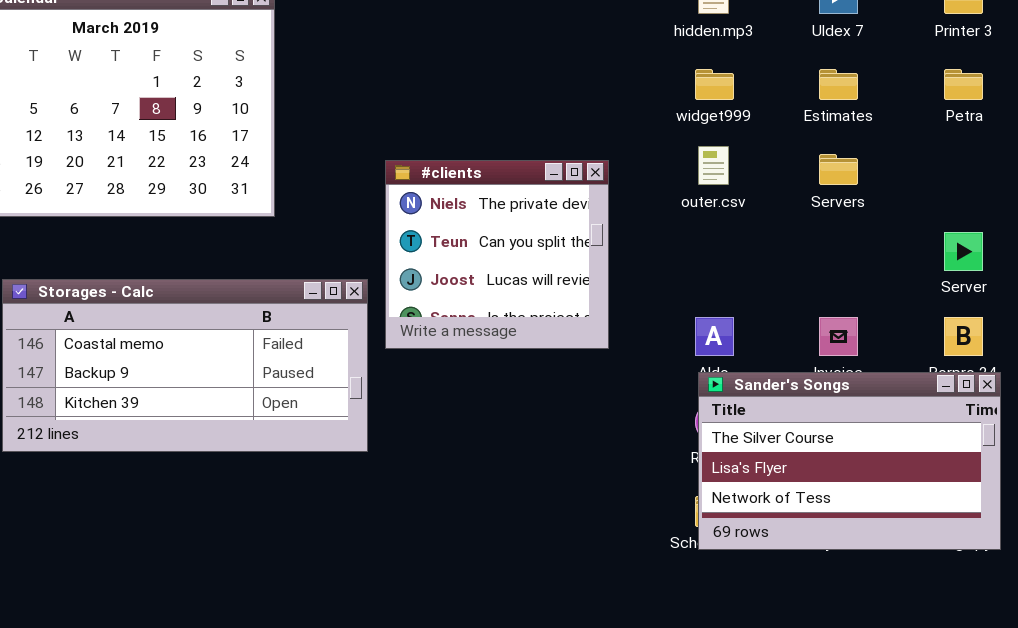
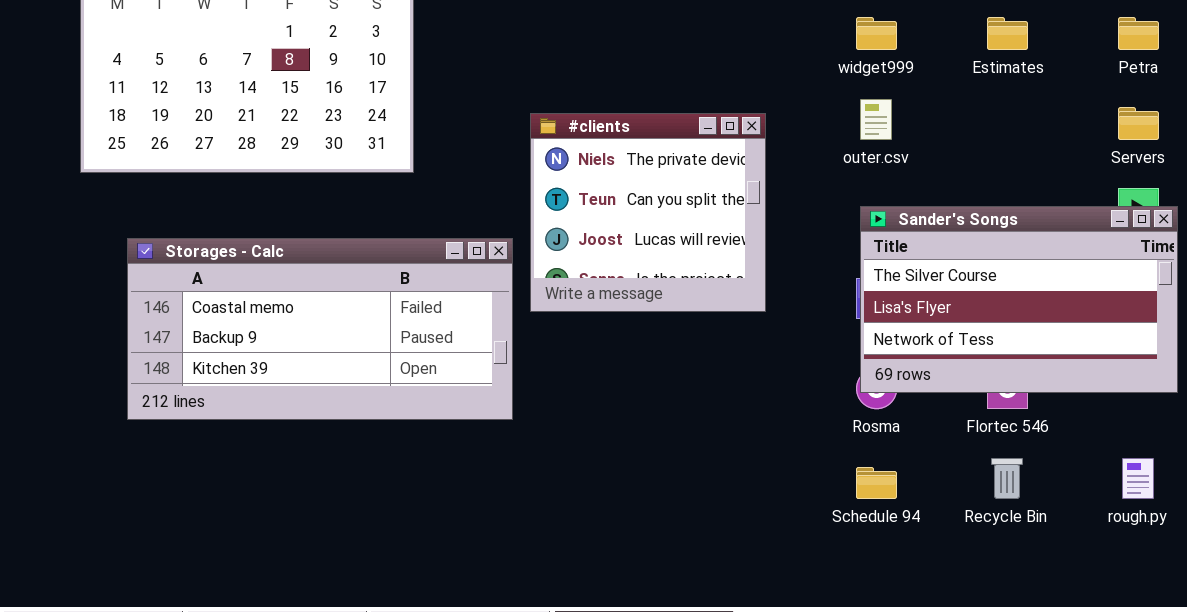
Servers: [819,154,858,185] -> [1118,107,1159,140], moved
Sander's Songs: [698,372,1001,550] -> [860,206,1178,393], moved

